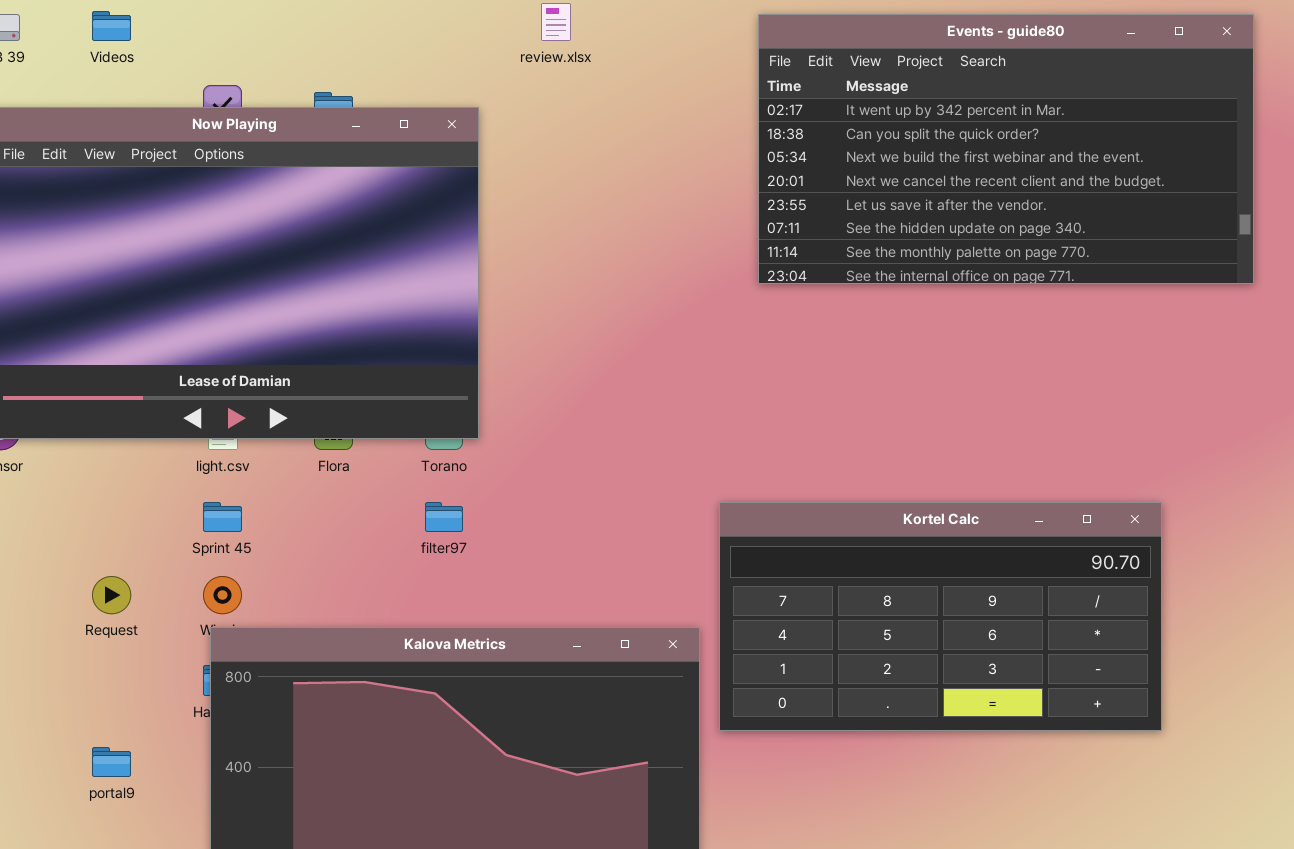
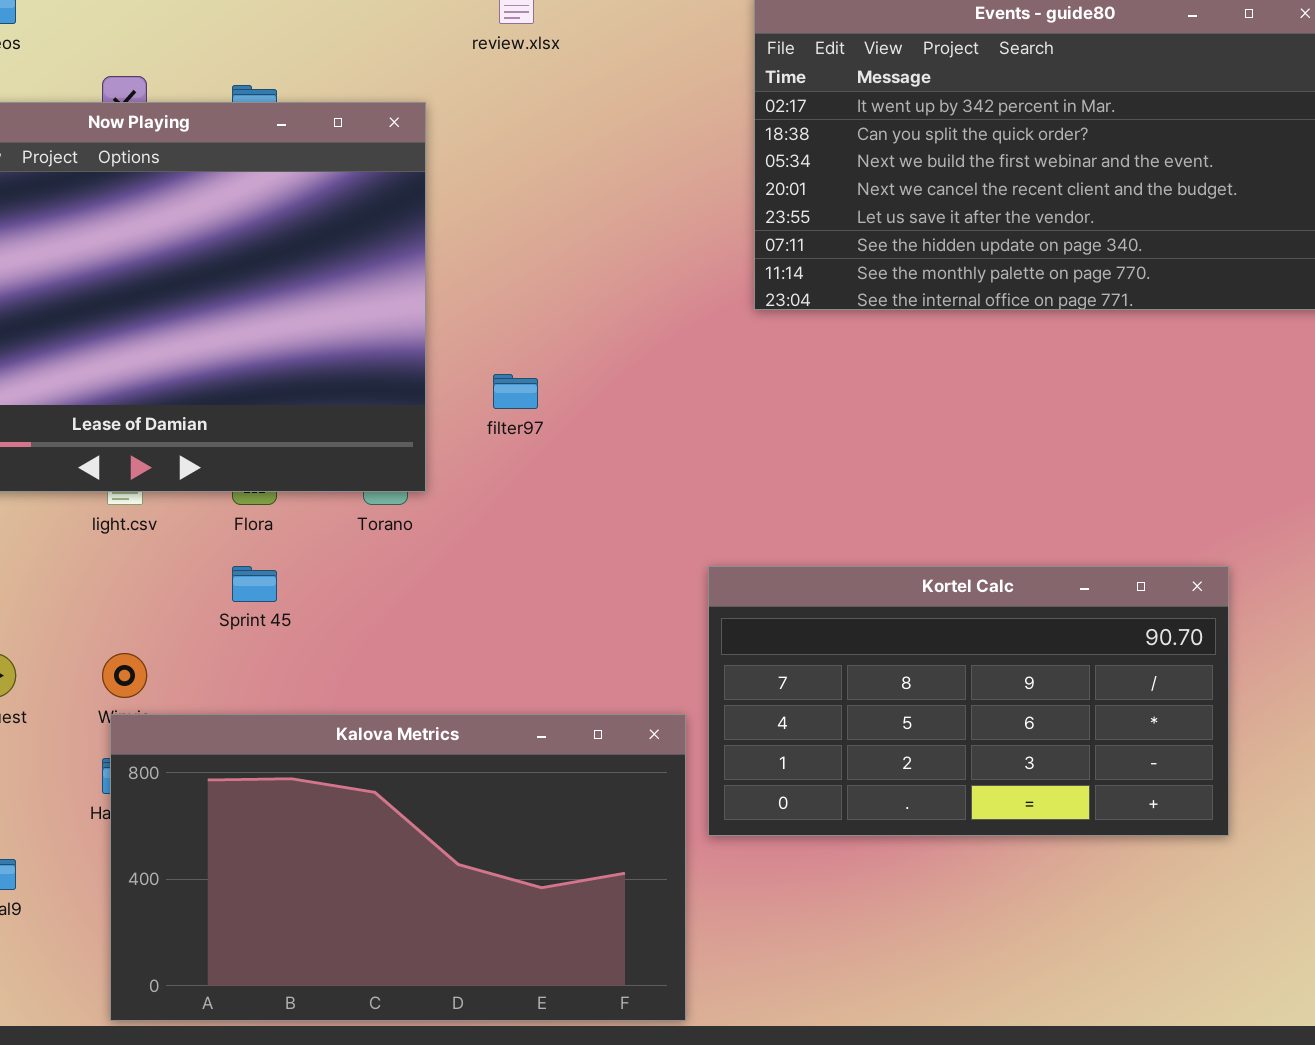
Sprint 45: [203,502,242,532] -> [232,566,277,602], moved
filter97: [425,502,463,532] -> [493,374,538,409], moved

